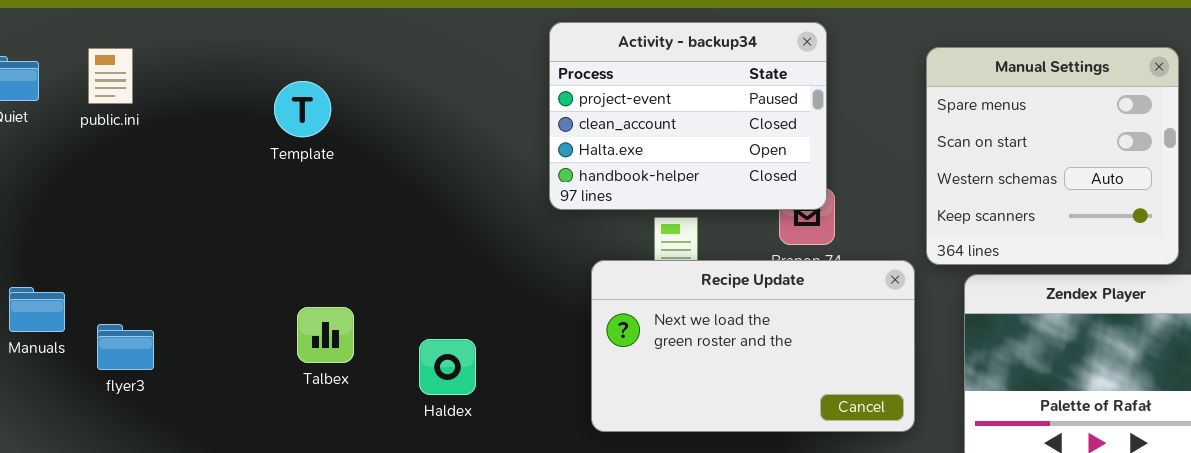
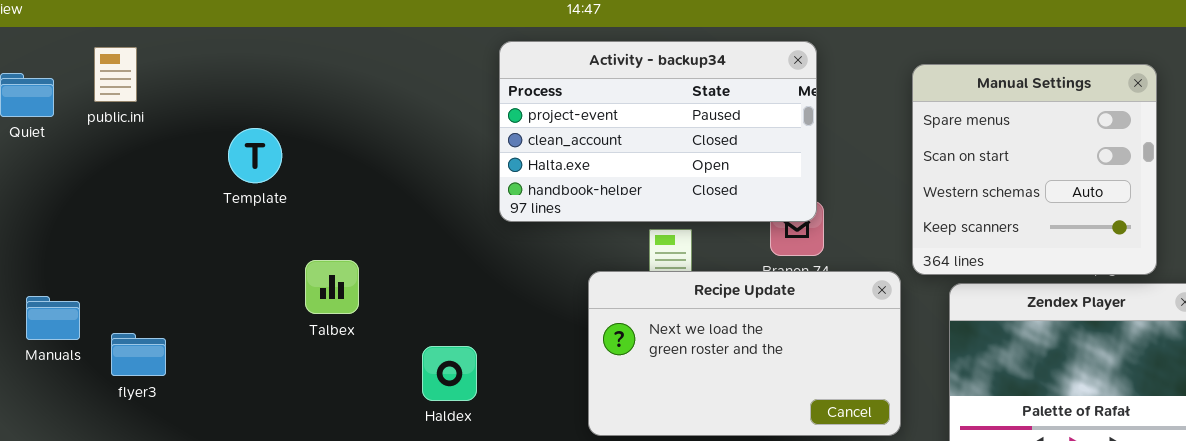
Activity - backup34: [549,22,827,210] -> [499,41,817,222], resized
public.ini: [88,48,133,104] -> [94,47,137,102], moved
Template: [274,81,331,137] -> [228,128,282,183], moved
Talbex: [297,307,354,363] -> [305,260,359,314], moved

